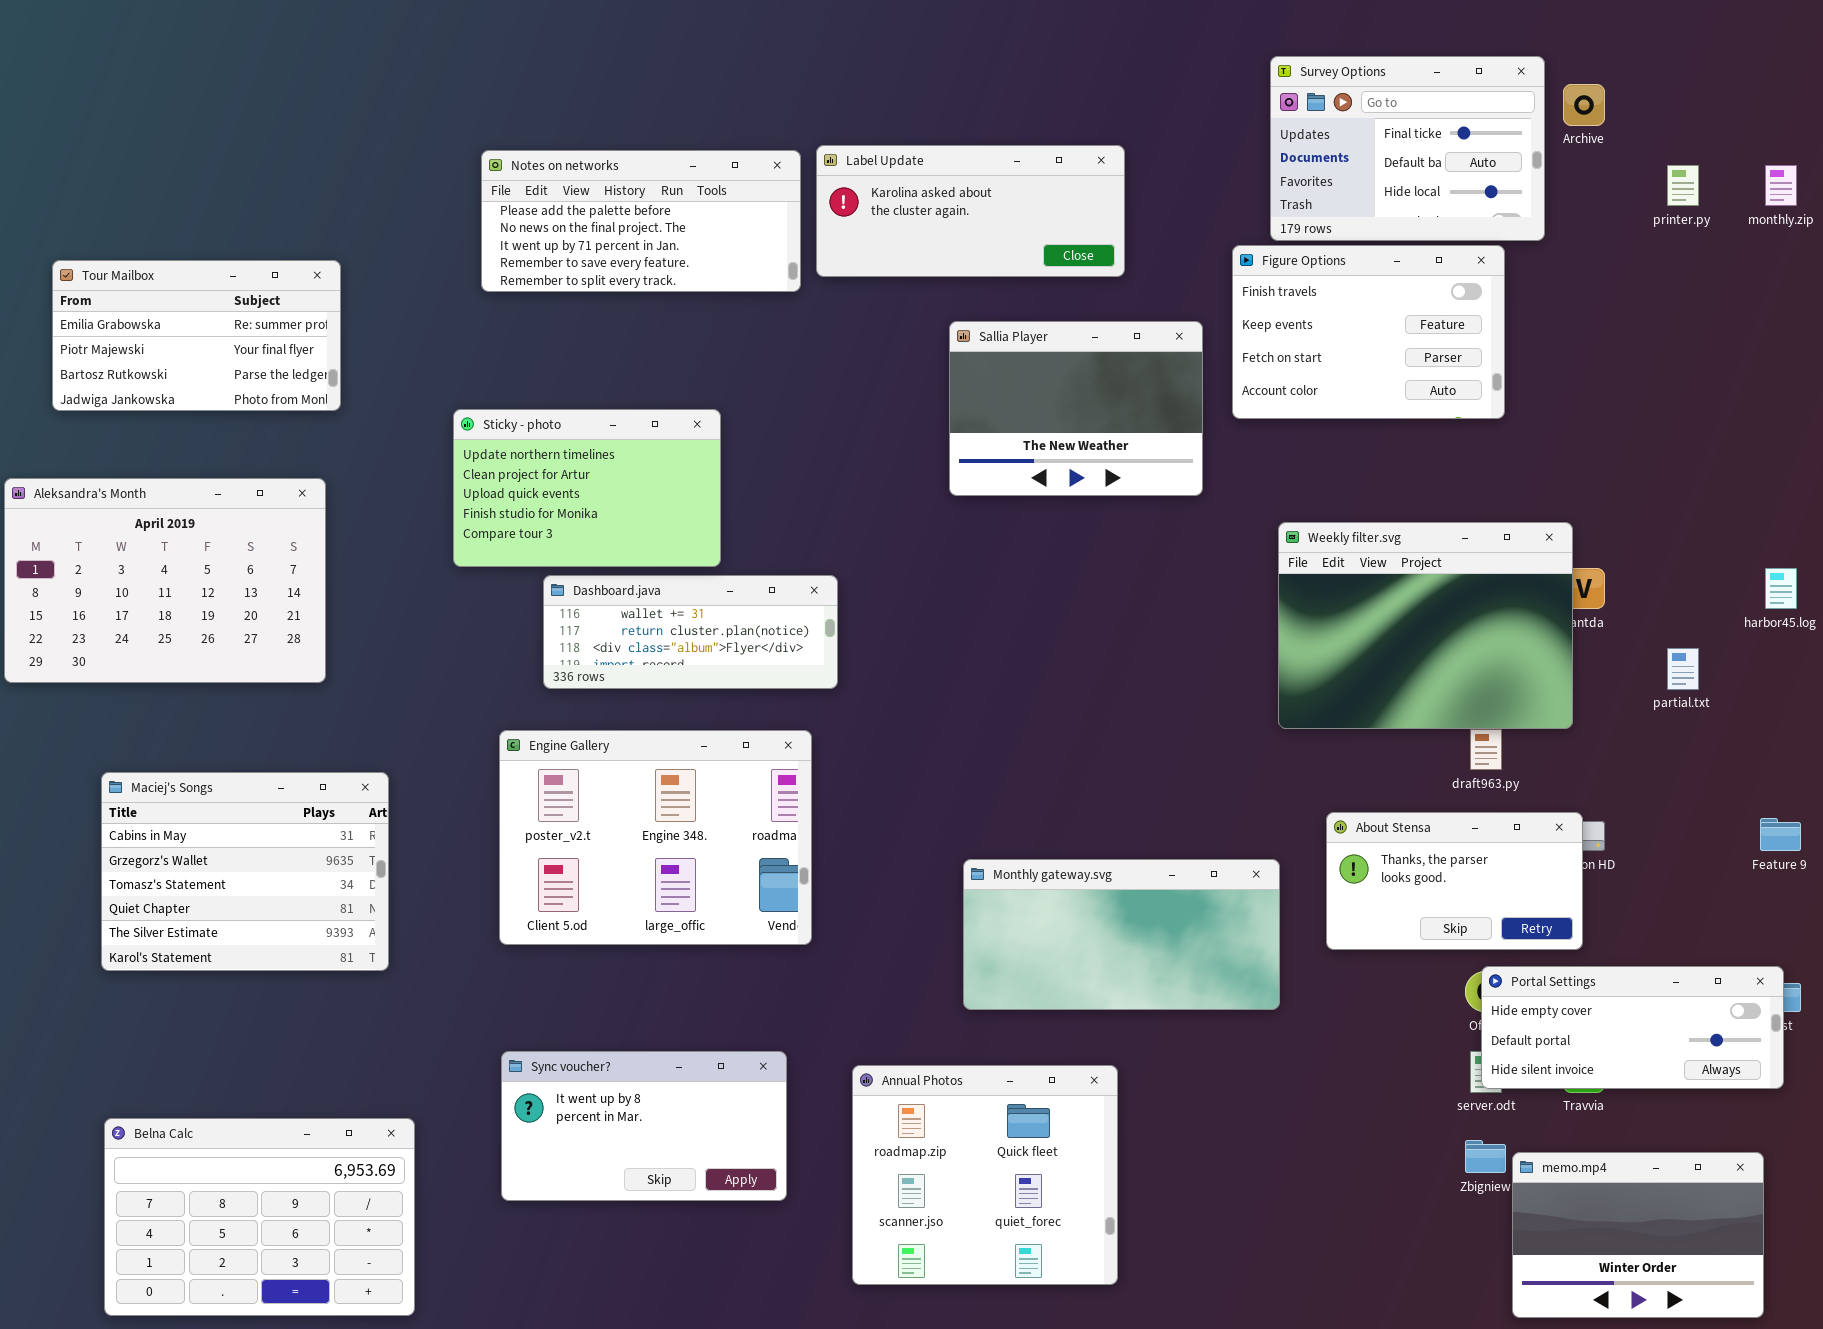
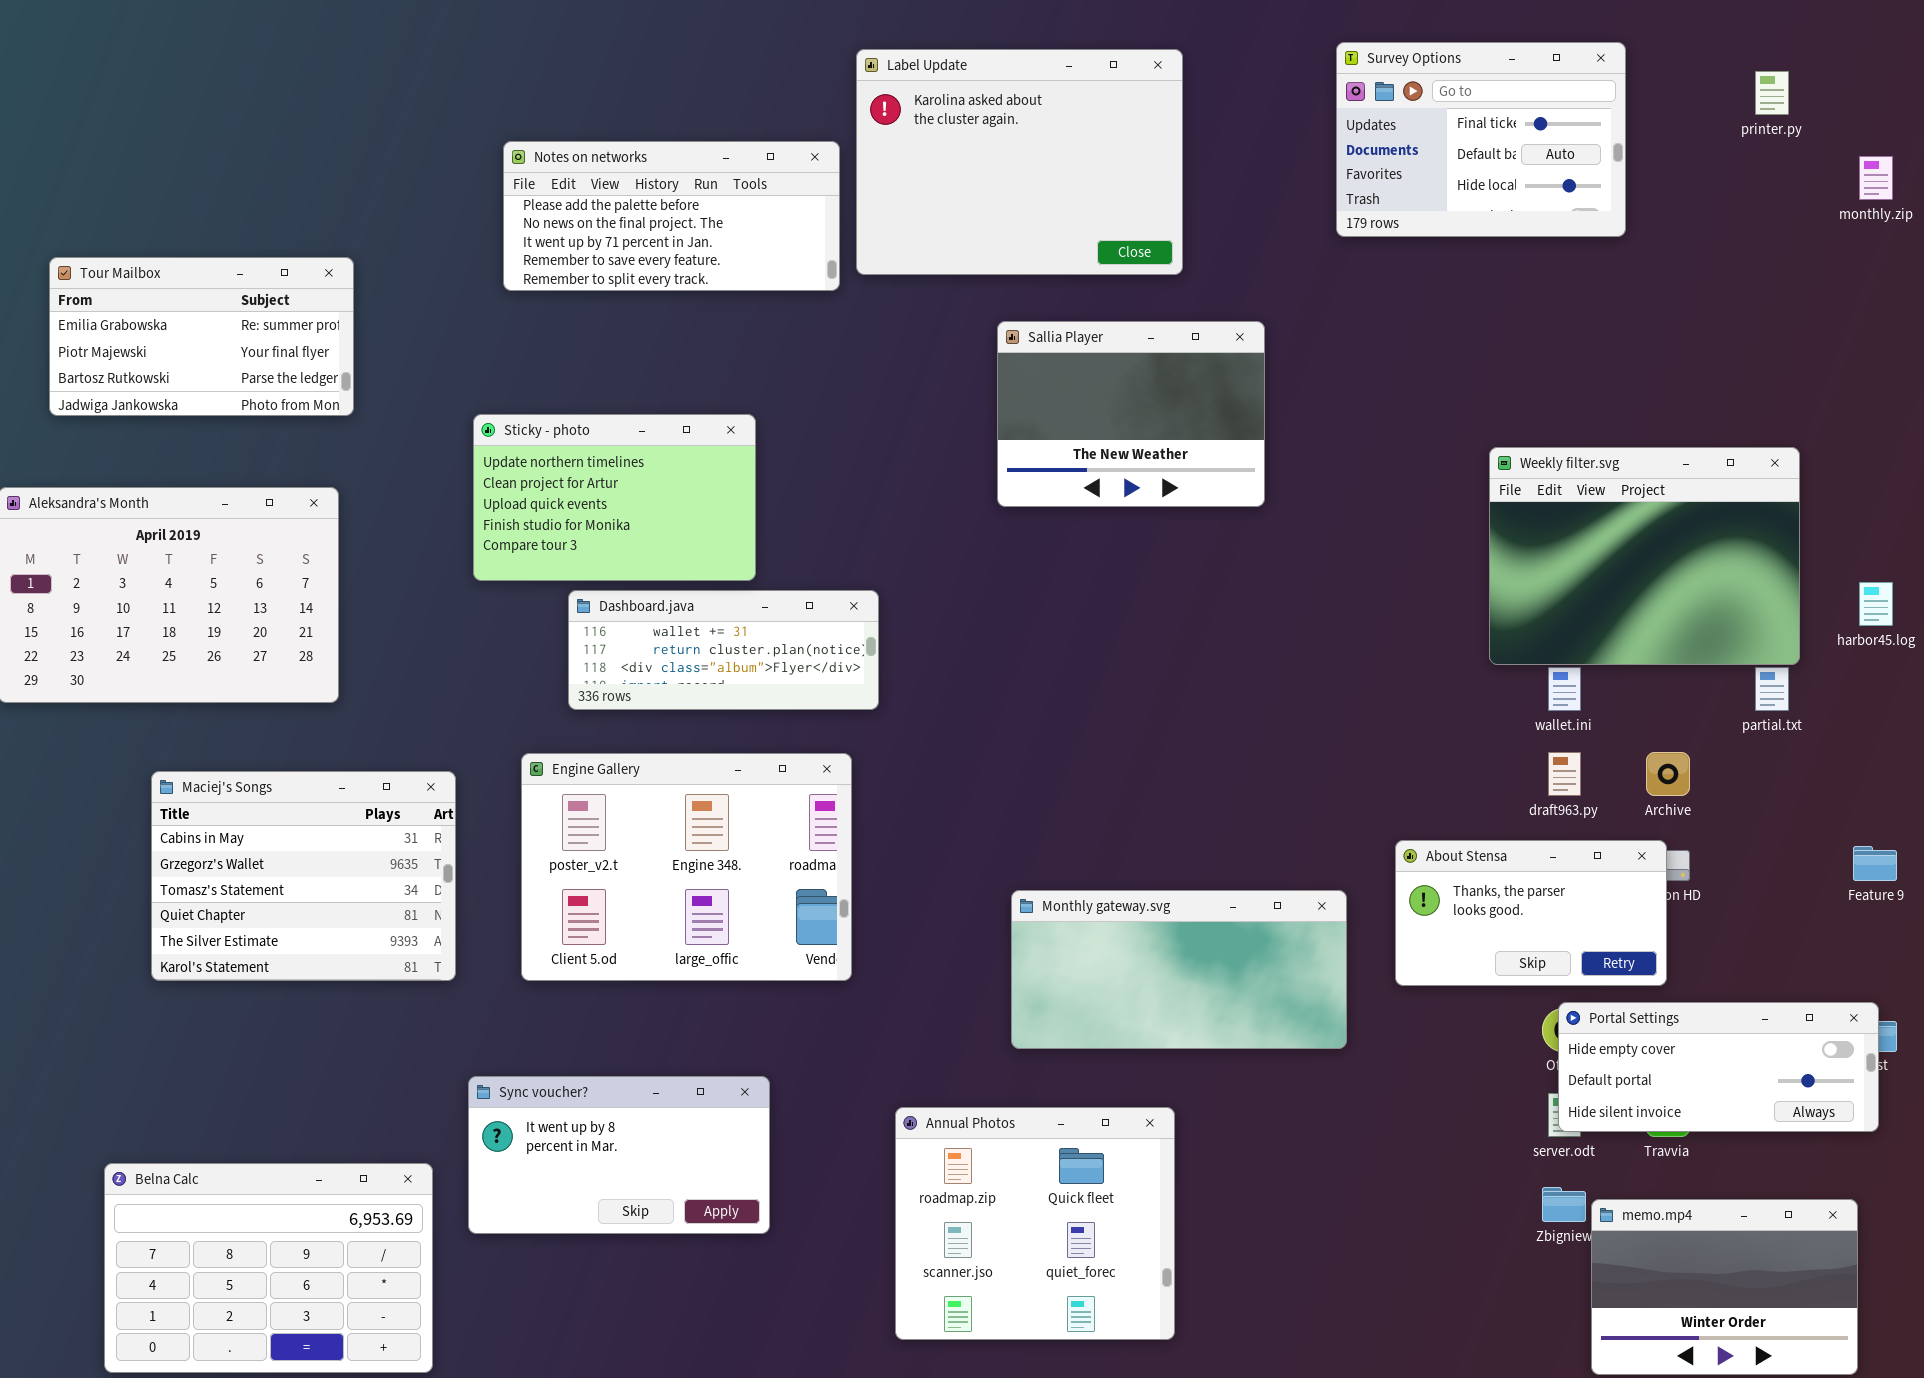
Archive: [1563,84,1605,126] -> [1646,752,1690,796], moved
Label Update: [816,145,1125,277] -> [856,49,1183,275], resized
printer.py: [1667,165,1699,206] -> [1755,71,1789,115], moved
Figure Options: [1232,245,1505,419] -> none, closed
Weekly filter.svg: [1278,522,1573,729] -> [1489,447,1800,665], moved
Maciej's Songs: [101,772,389,971] -> [151,771,456,981], moved
Sync voucher?: [501,1051,787,1201] -> [468,1076,770,1234], moved

